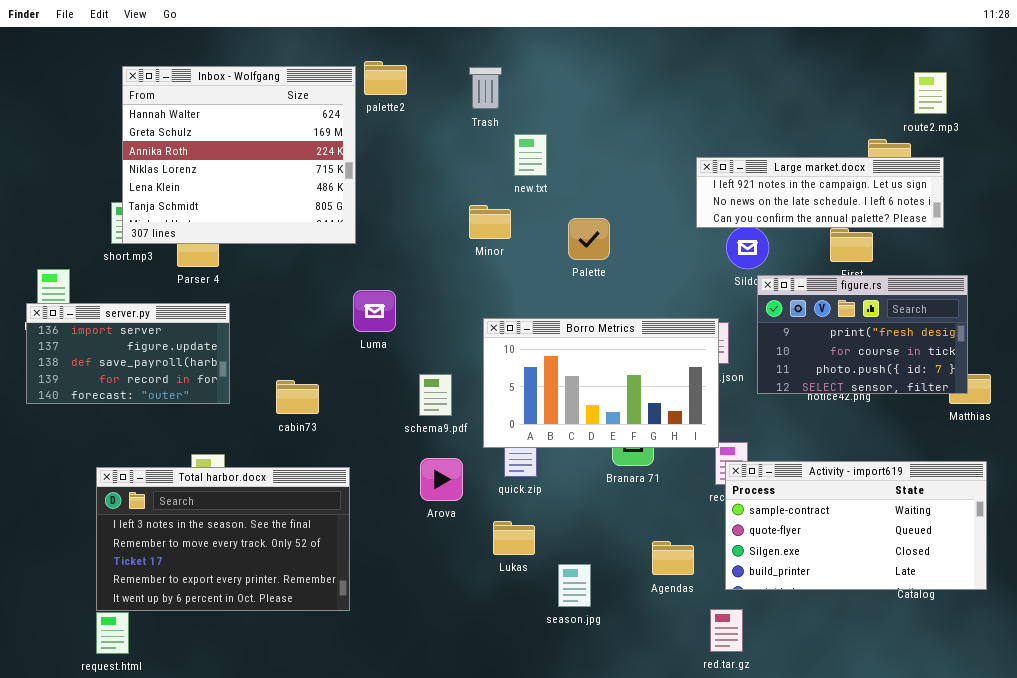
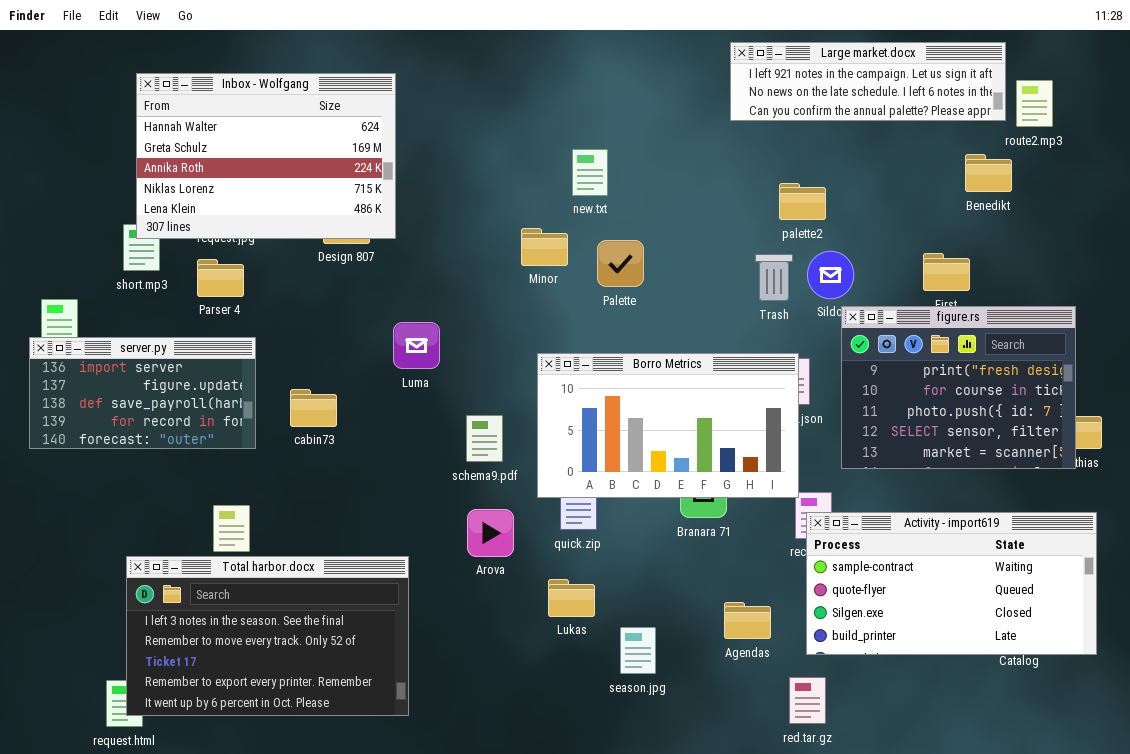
palette2: [364,61,407,95] -> [779,183,826,220], moved
Inbox - Wolfgang: [122,66,356,244] -> [136,73,396,239], resized
Trash: [469,67,502,109] -> [755,254,793,301], moved
Large market.docx: [696,157,944,228] -> [730,42,1006,121], moved
Palette: [568,218,610,260] -> [597,240,644,287], moved
figure.rs: [757,275,968,394] -> [841,306,1076,469], resized
cabin73: [276,380,319,414] -> [290,389,337,427], moved
Total harbor.docx: [96,467,350,611] -> [126,556,409,716], moved

